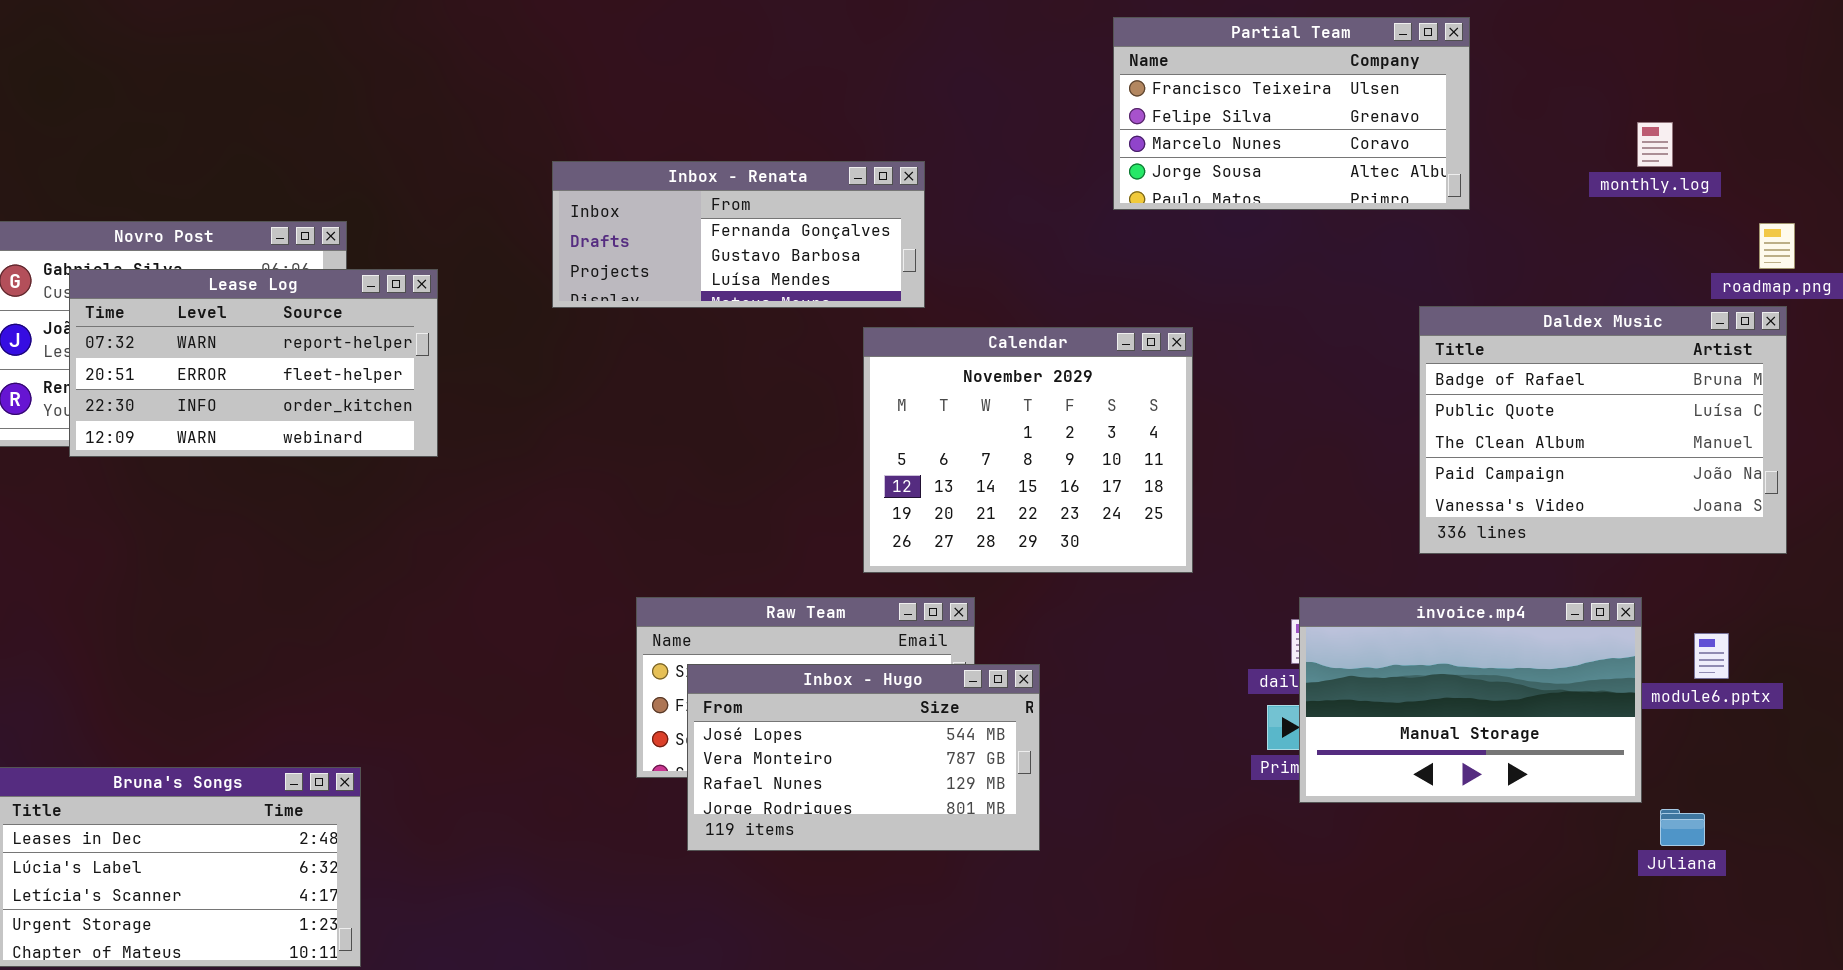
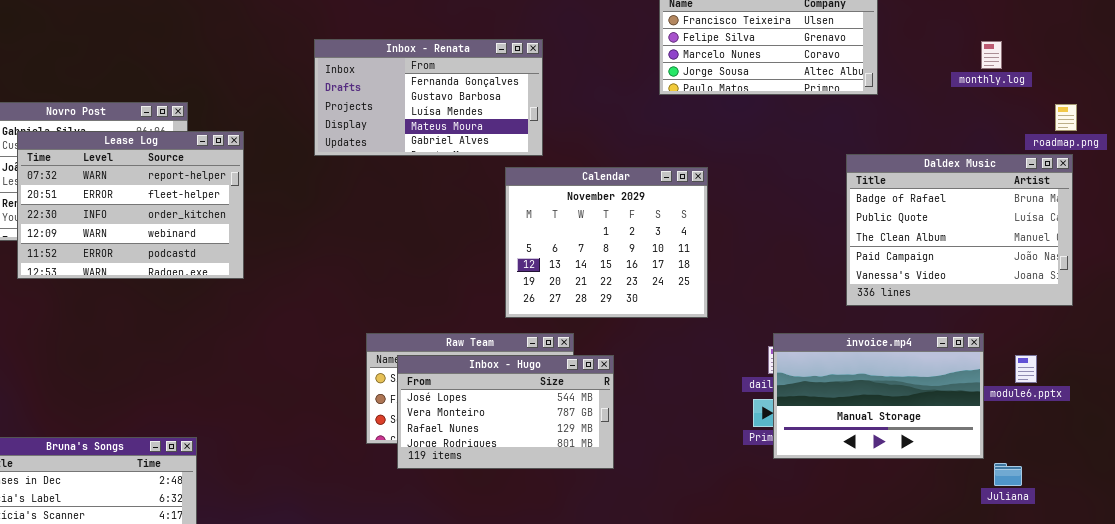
Inbox - Renata: [552,161,925,308] -> [314,39,543,156], resized
Lease Log: [69,269,438,457] -> [17,131,244,279], resized
Inbox - Hugo: [687,664,1040,851] -> [397,355,614,469], moved

